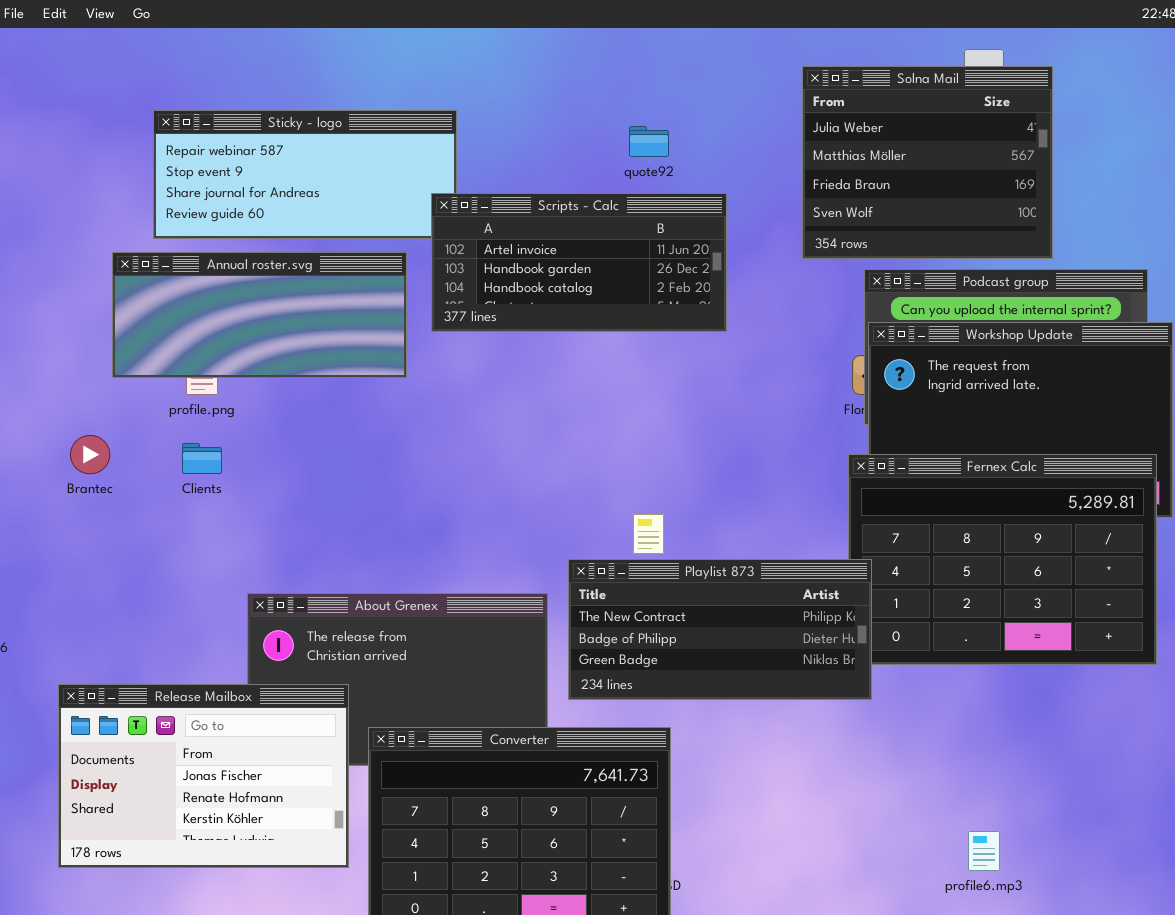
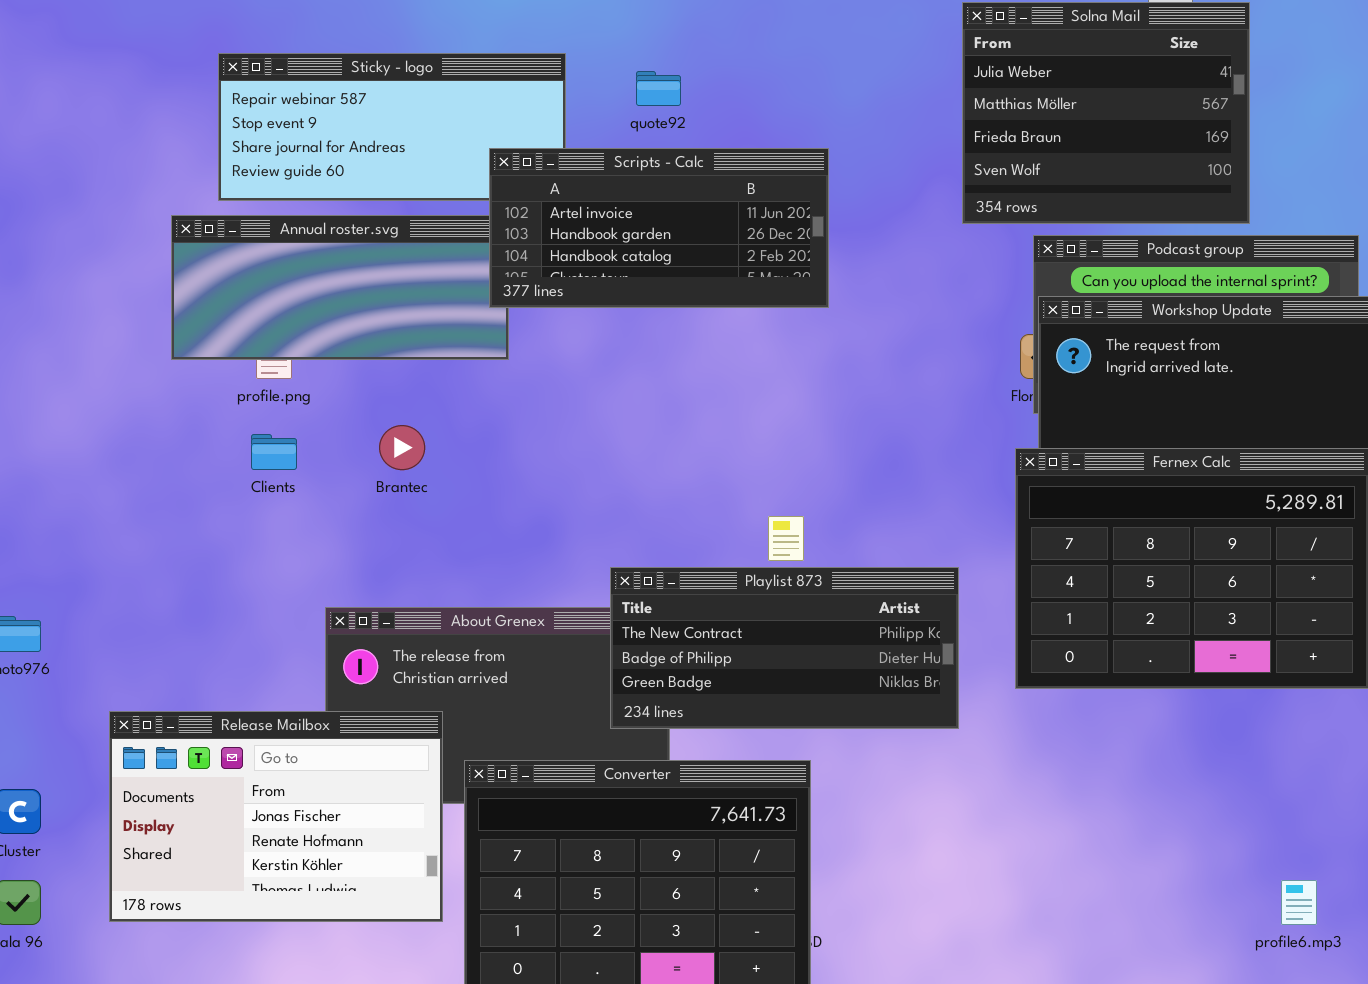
quote92: [629,126,669,157] -> [636,71,681,106], moved
Scripts - Calc: [431,193,727,332] -> [489,148,829,308], moved
Brantec: [70,435,110,474] -> [379,425,425,470], moved
Playlist 873: [568,559,872,700] -> [610,567,959,729], moved
profile6.mp3: [968,831,1000,871] -> [1281,880,1317,925], moved

